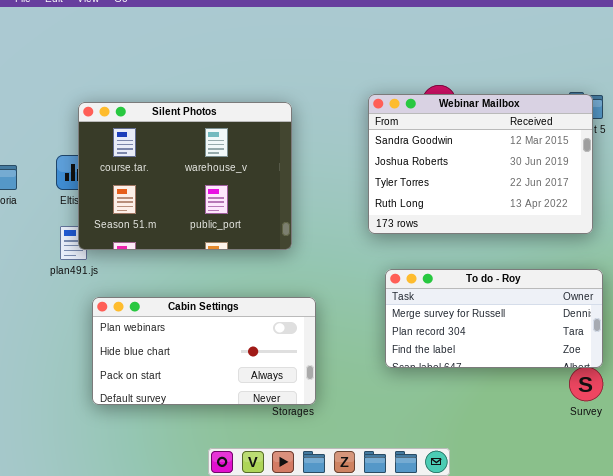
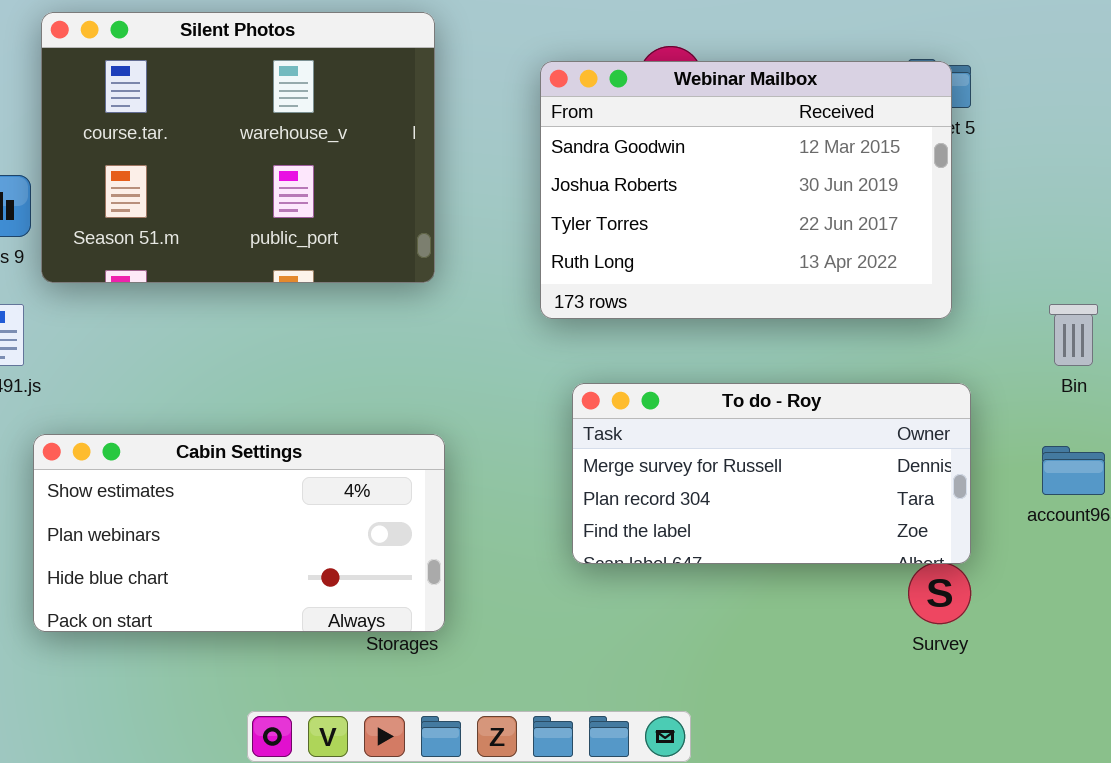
Silent Photos: [78,102,292,250] -> [41,12,435,283], moved
Cabin Settings: [92,297,316,405] -> [33,434,445,632], scrolled up 1 row

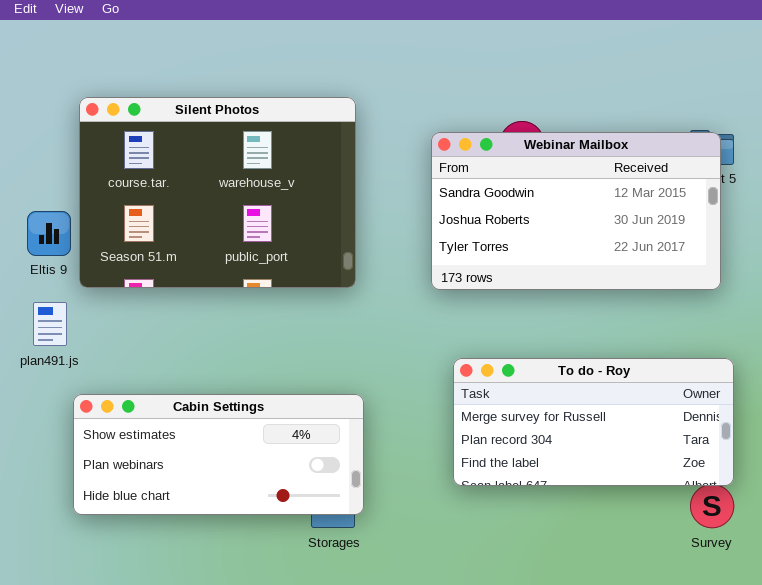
Webinar Mailbox: [540,61,952,319] -> [431,132,721,290], resized
Cabin Settings: [33,434,445,632] -> [73,394,364,515], resized

